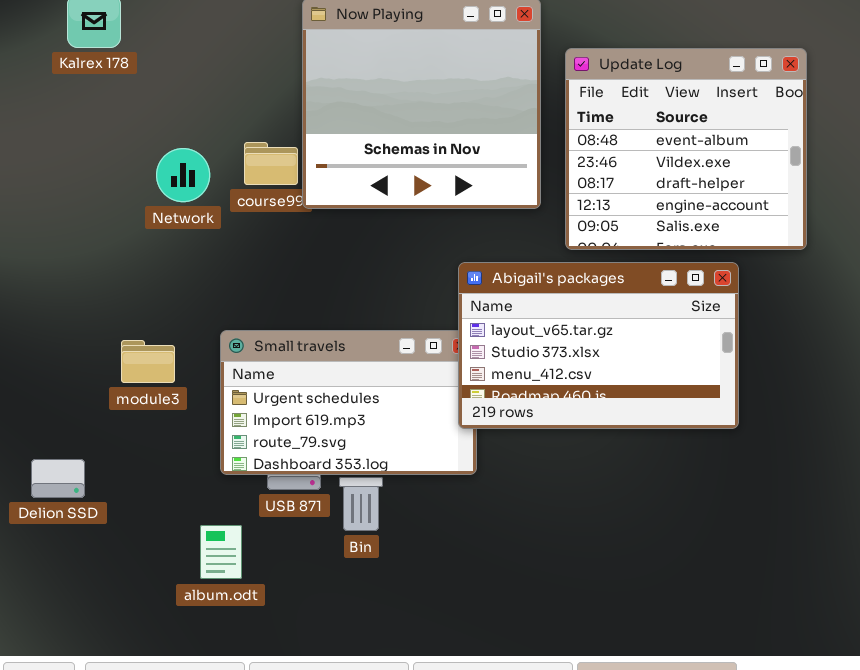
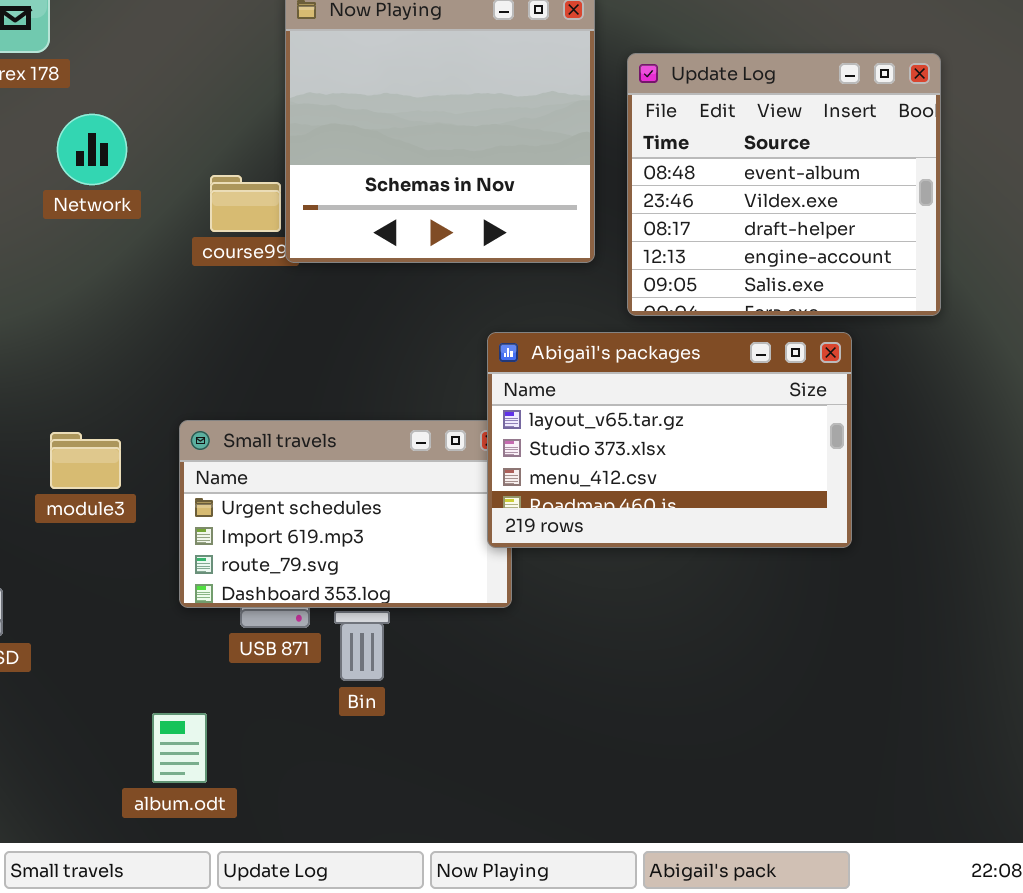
Network: [156,148,210,202] -> [57,114,127,185], moved
album.odt: [200,525,242,579] -> [152,713,207,783], moved

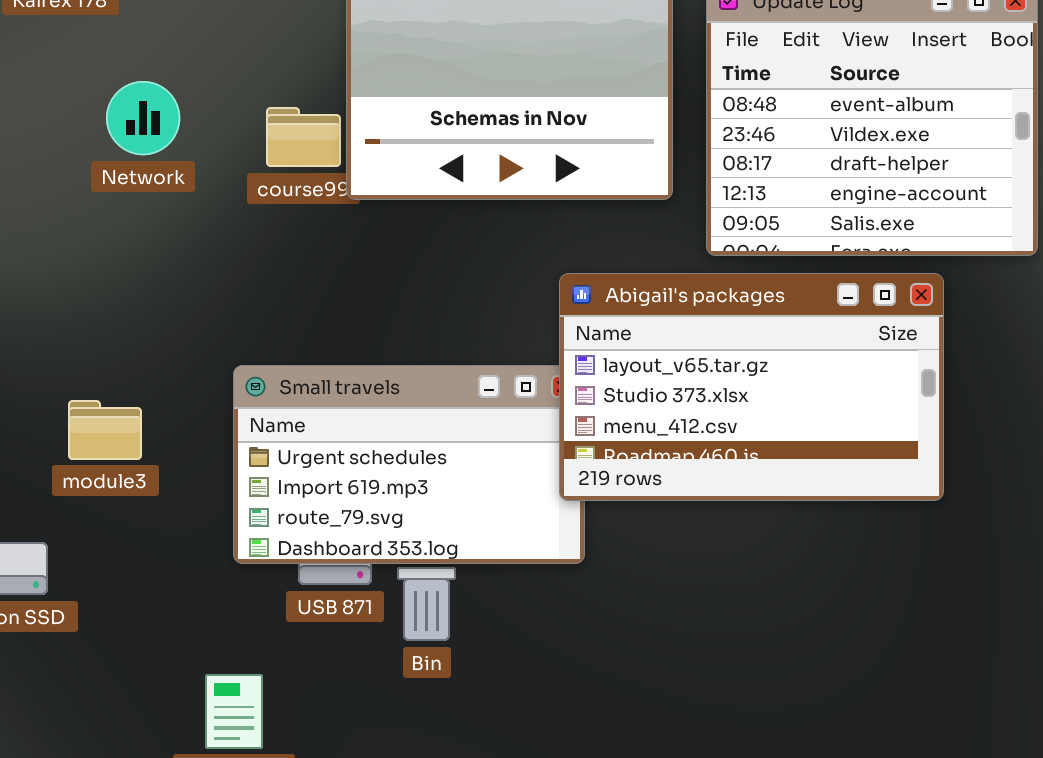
Network: [57,114,127,185] -> [106,81,180,155], moved
module3: [50,432,121,489] -> [68,400,142,460], moved

